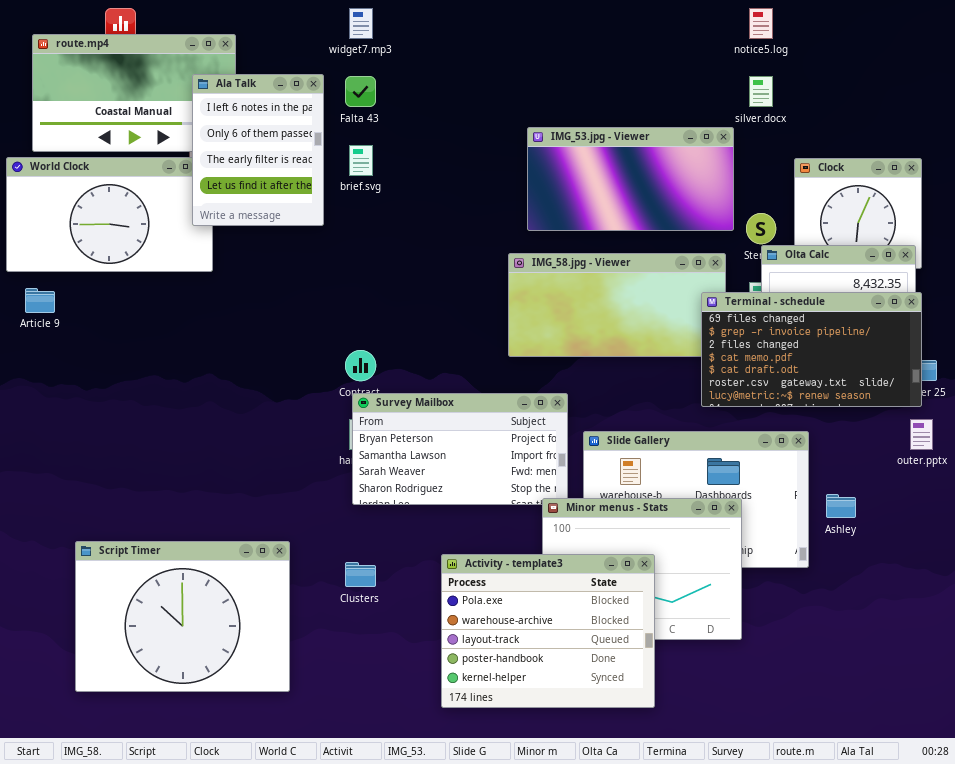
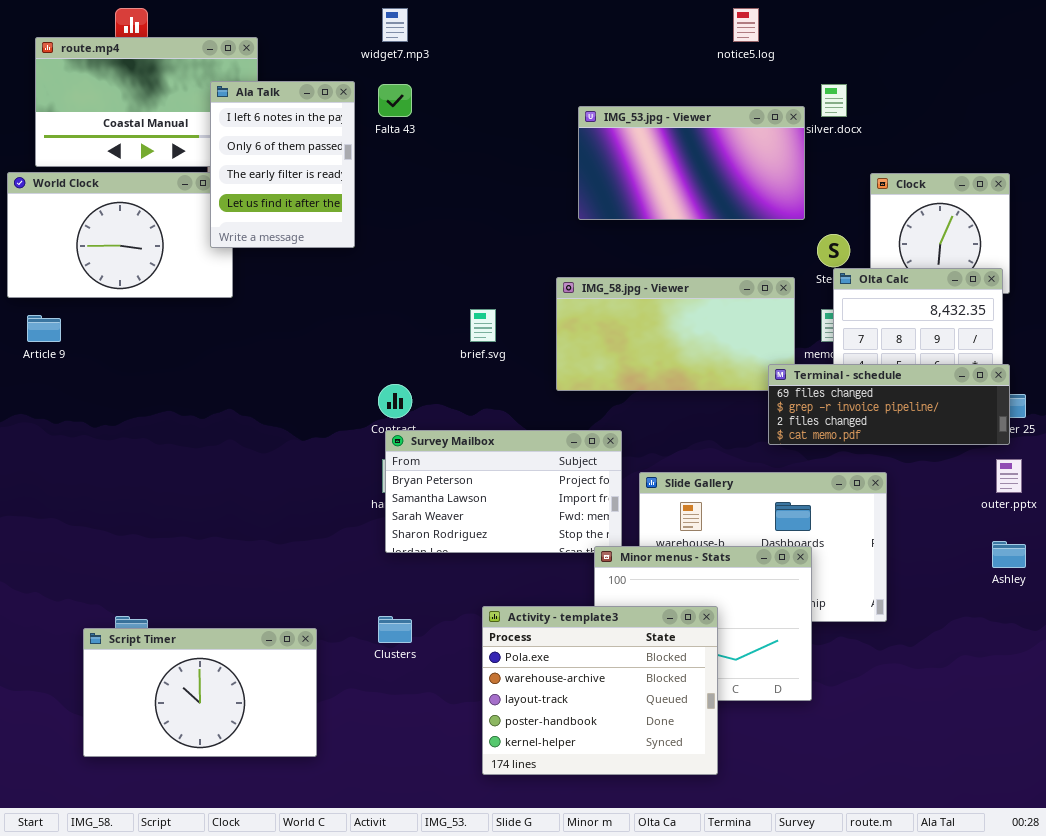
notice5.log: [749,8,773,39] -> [733,8,759,42], moved
IMG_53.jpg - Viewer: [527,127,734,231] -> [578,106,805,220], moved
brief.svg: [349,145,373,176] -> [470,309,496,342], moved
Terminal - schedule: [701,292,922,407] -> [768,364,1010,445], resized
Ashley: [826,494,856,518] -> [992,541,1026,568], moved
Script Timer: [75,541,290,692] -> [83,628,317,757], resized

